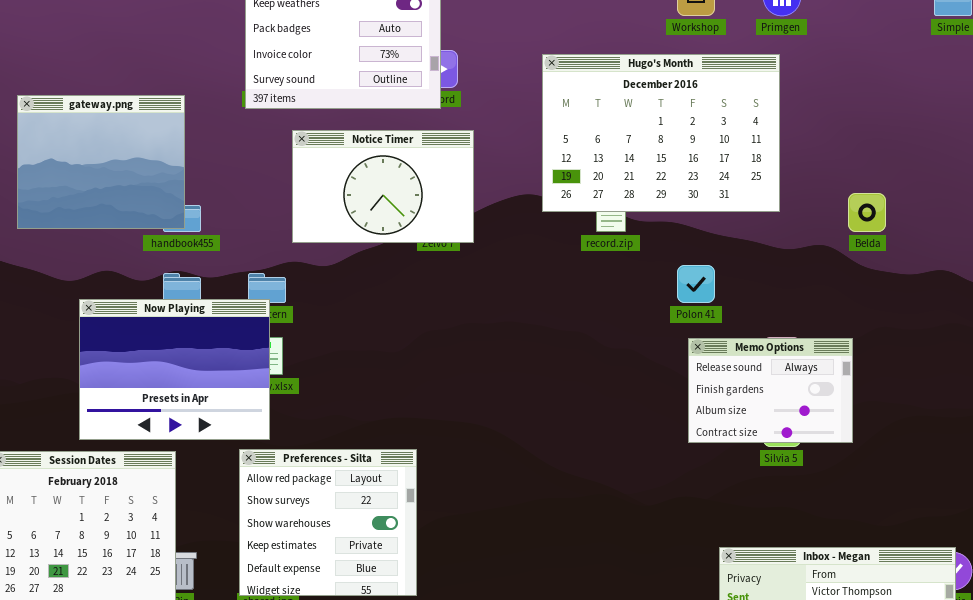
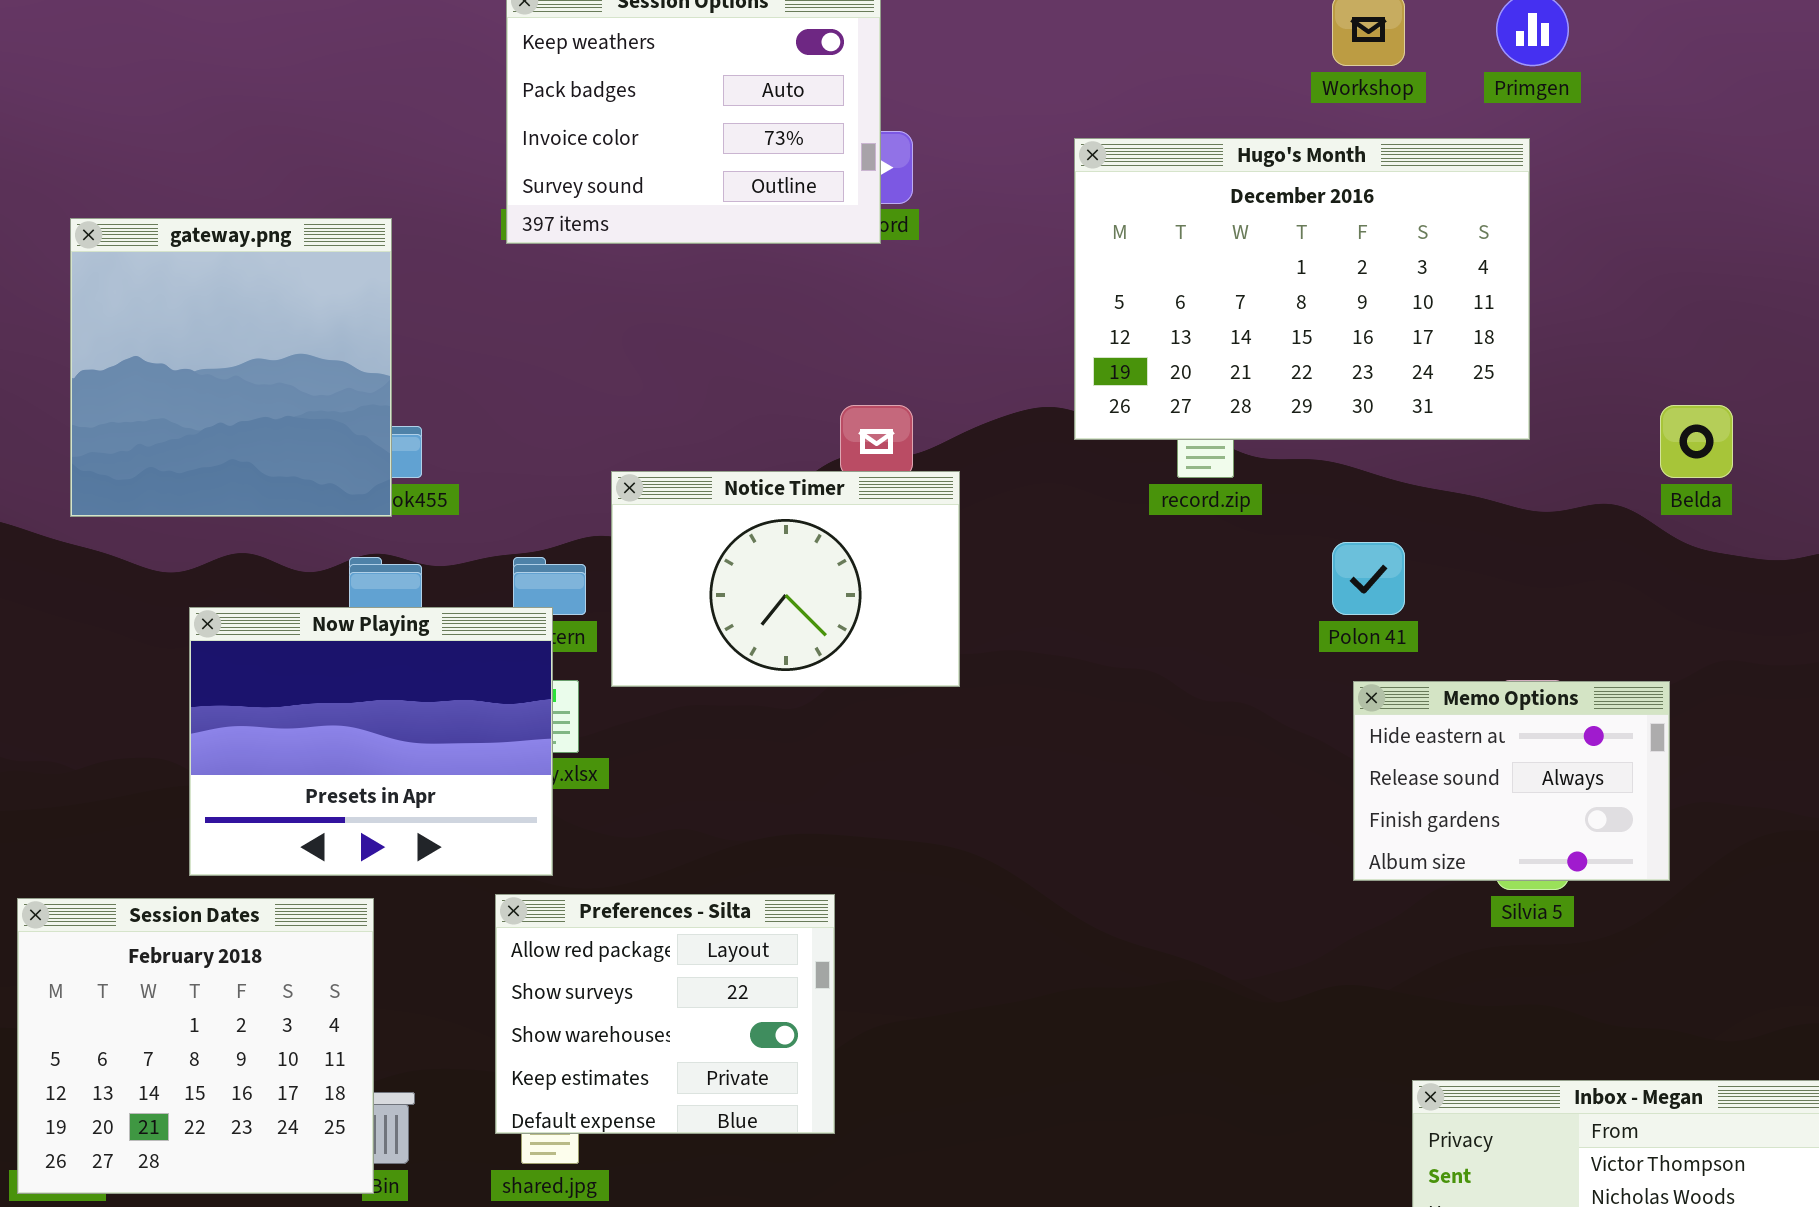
gateway.png: [17,95,185,229] -> [70,218,392,517], resized
Notice Timer: [292,130,474,243] -> [611,471,960,687], moved
Memo Options: [688,338,853,443] -> [1353,681,1670,881], scrolled up 1 row
Preferences - Silta: [239,449,417,596] -> [495,894,835,1134], resized

